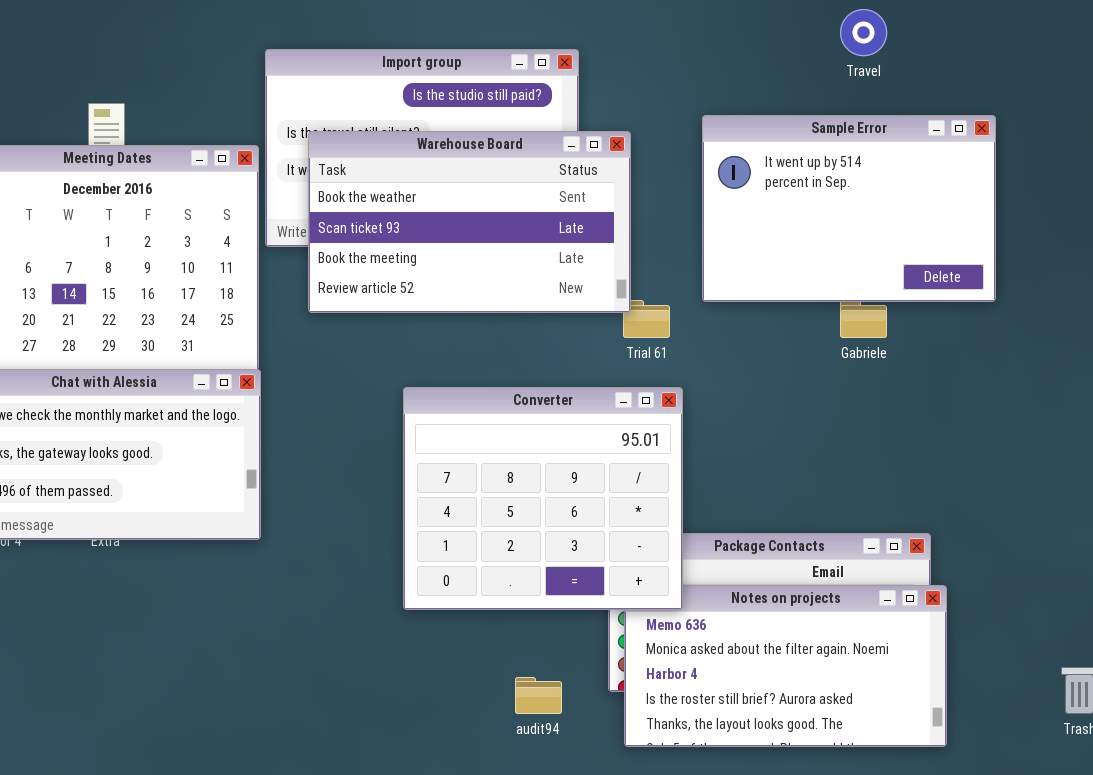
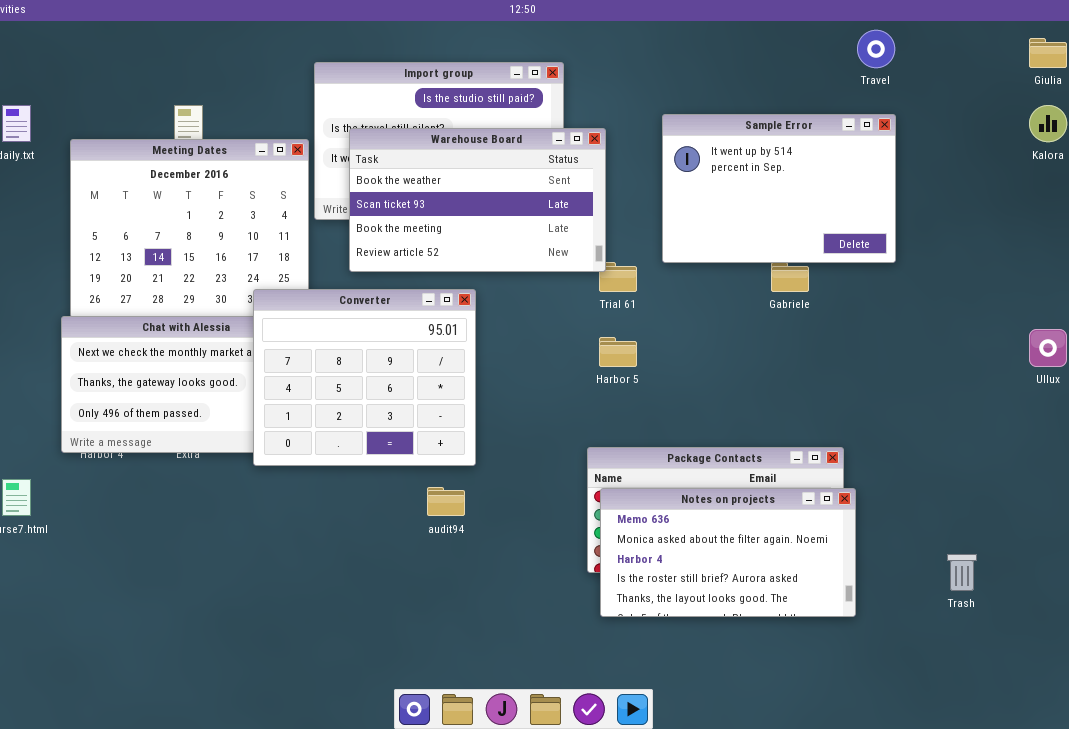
Travel: [840,9,887,56] -> [857,30,895,68], moved
Converter: [403,387,683,610] -> [253,289,476,466], moved
audit94: [515,677,562,714] -> [427,487,465,516], moved

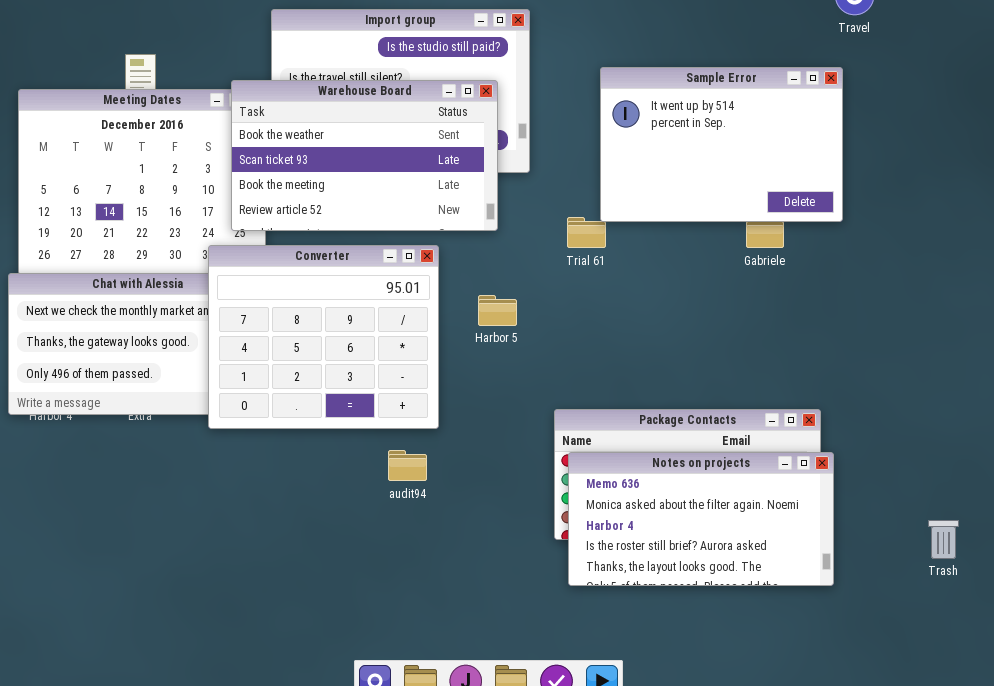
Sample Error: [662,114,896,263] -> [600,67,843,222], moved
Warehouse Board: [349,128,606,272] -> [231,80,498,231], moved
Harbor 5: [599,337,637,367] -> [478,295,517,326], moved

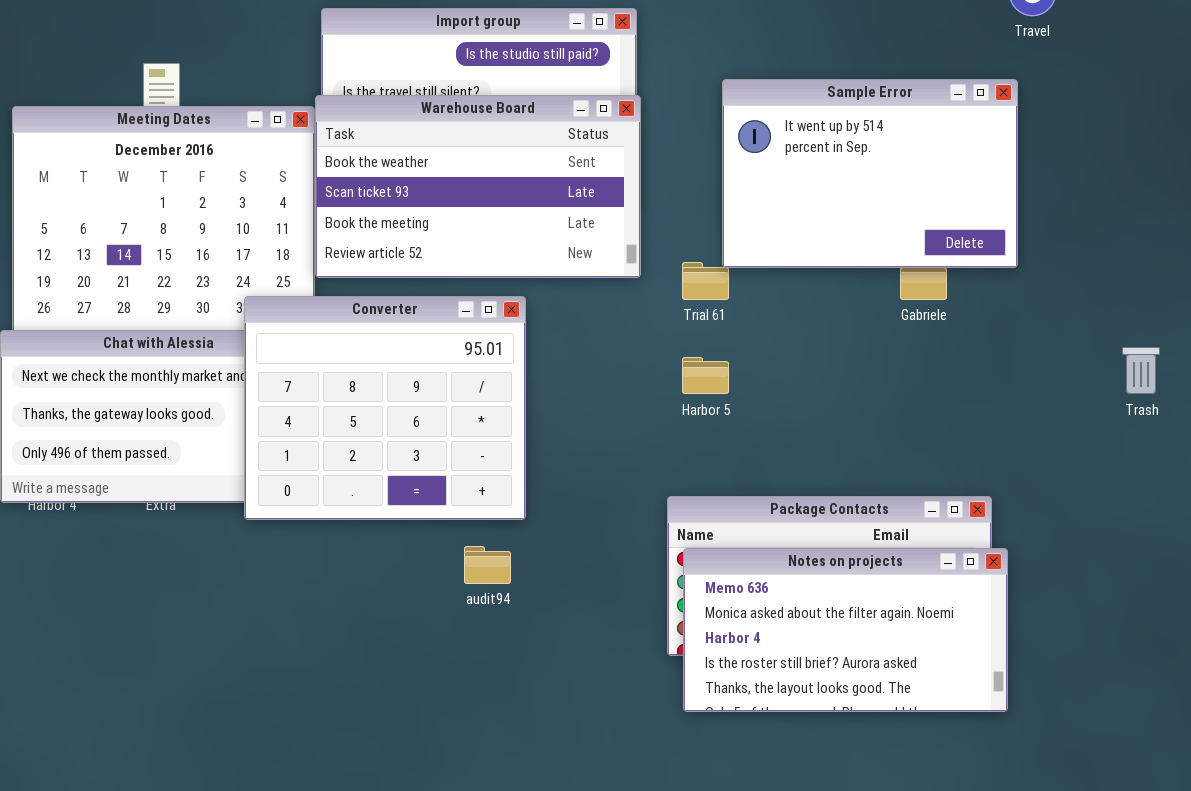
Warehouse Board: [231,80,498,231] -> [315,95,641,278], moved
Harbor 5: [478,295,517,326] -> [682,357,729,394], moved
Trash: [928,520,959,559] -> [1122,347,1160,394], moved

